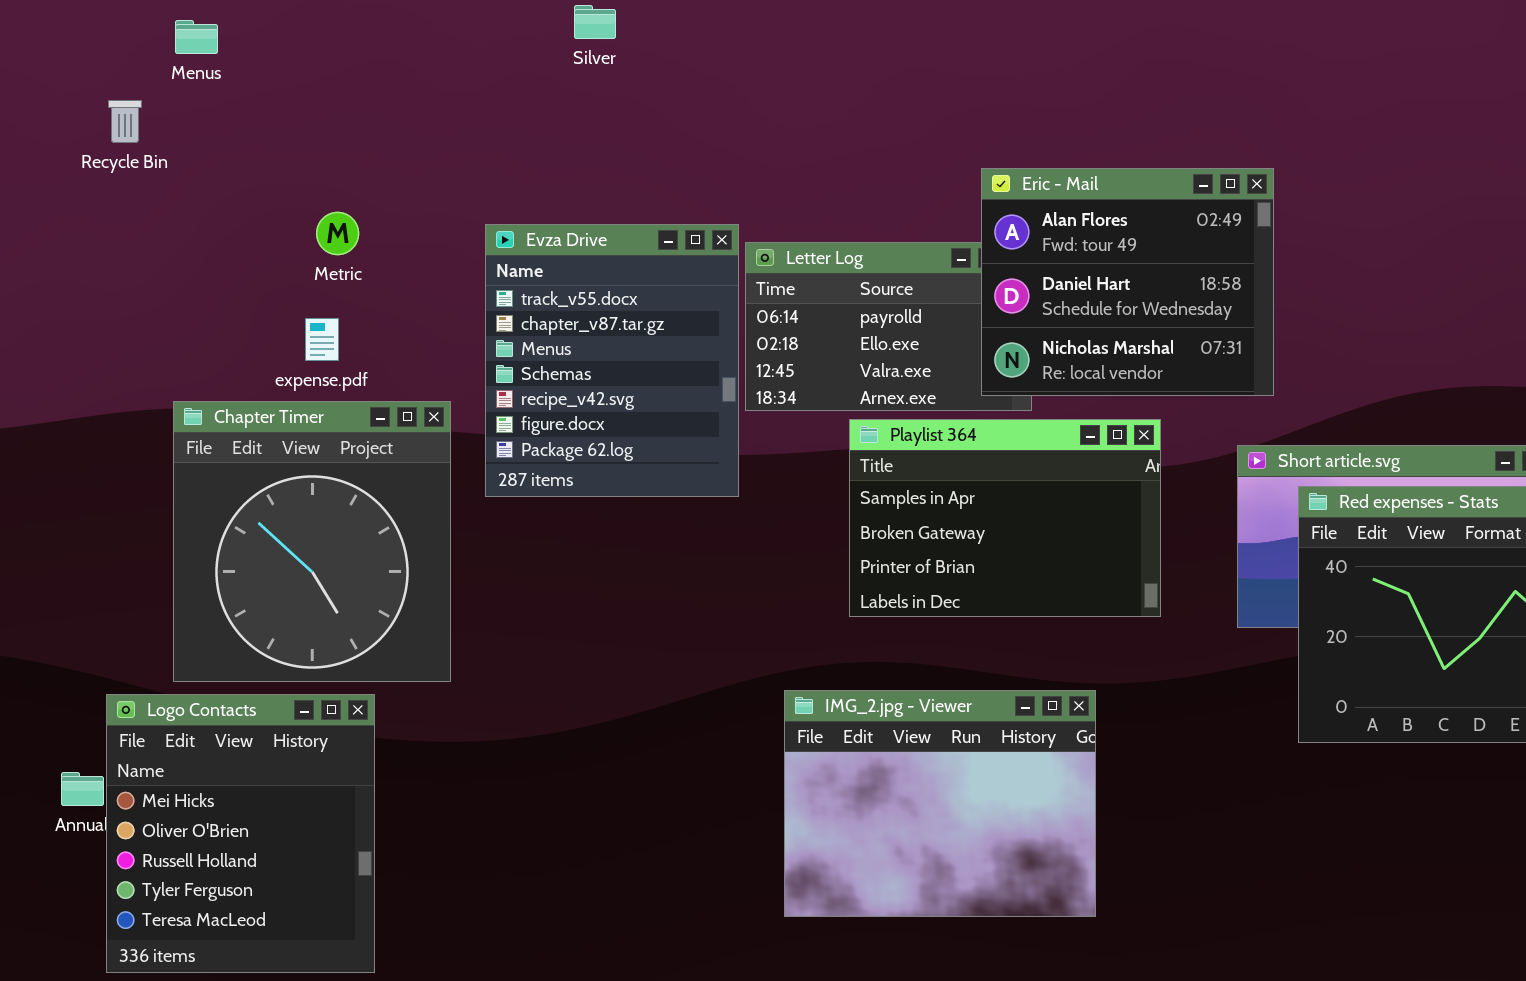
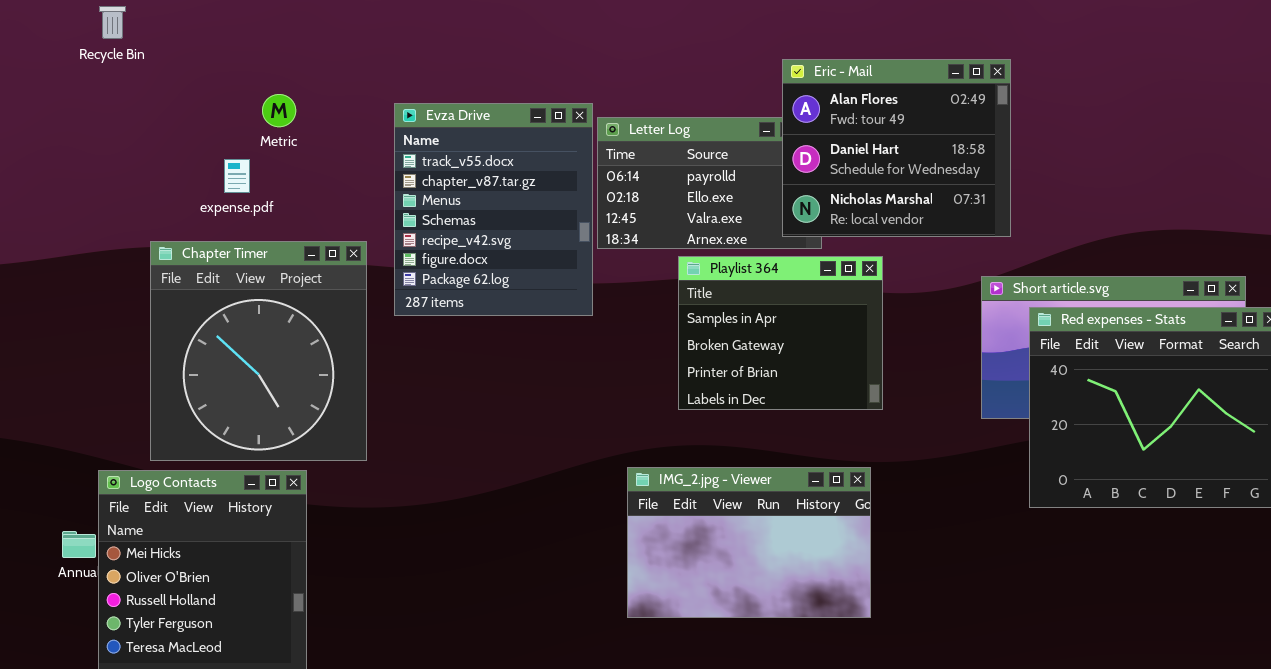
expense.pdf: [305,318,339,361] -> [224,159,250,193], moved
Playlist 364: [849,419,1161,617] -> [678,256,883,410], resized
IMG_2.jpg - Viewer: [784,690,1096,917] -> [627,467,871,618], resized

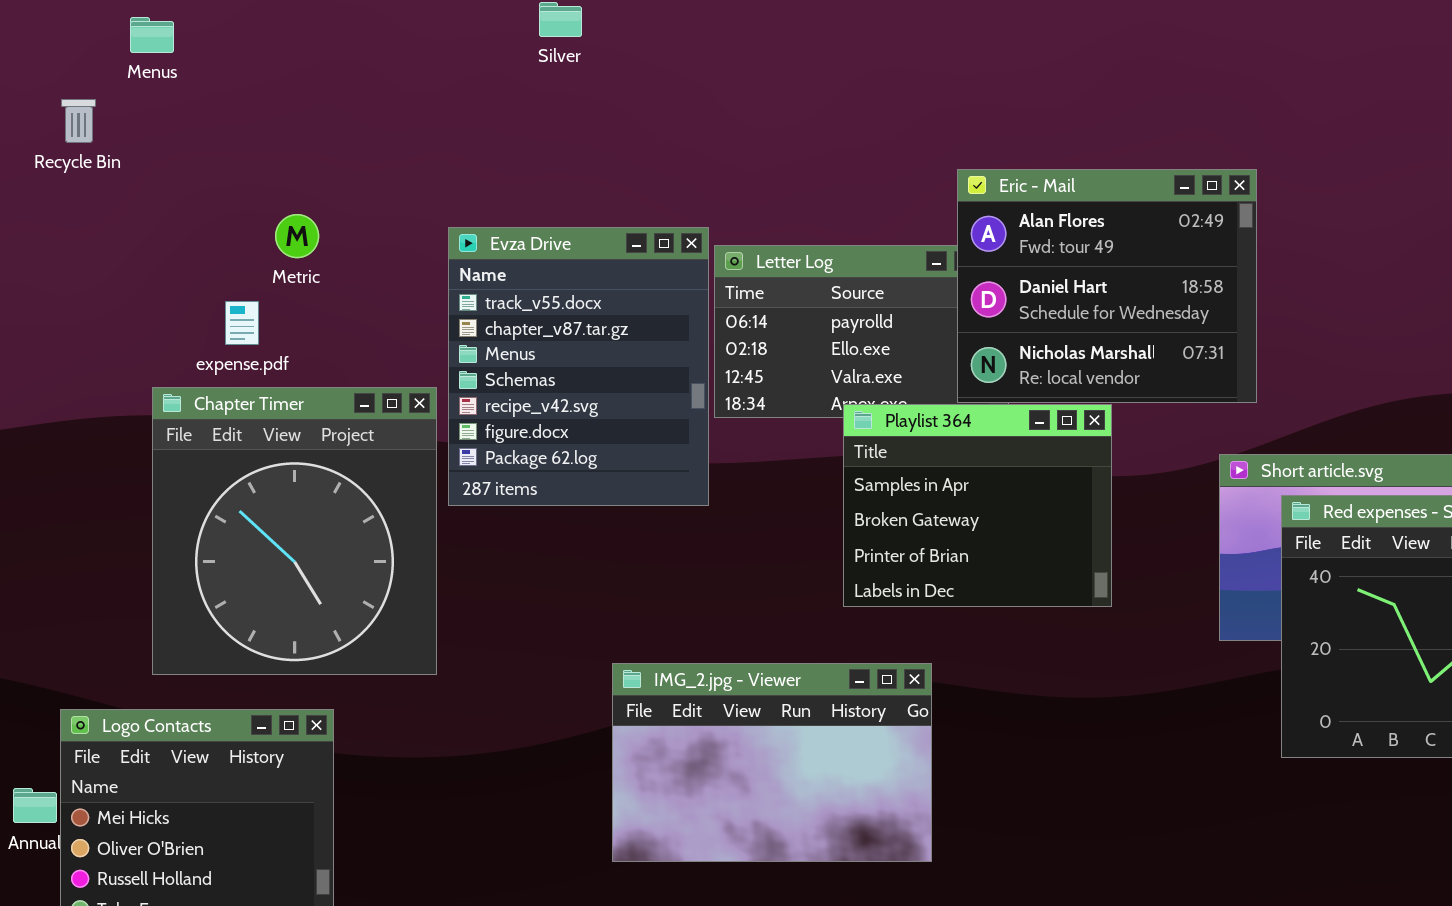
Chapter Timer: [150,241,367,461] -> [152,387,437,675], moved
Playlist 364: [678,256,883,410] -> [843,404,1112,607], moved
IMG_2.jpg - Viewer: [627,467,871,618] -> [612,663,932,862], moved

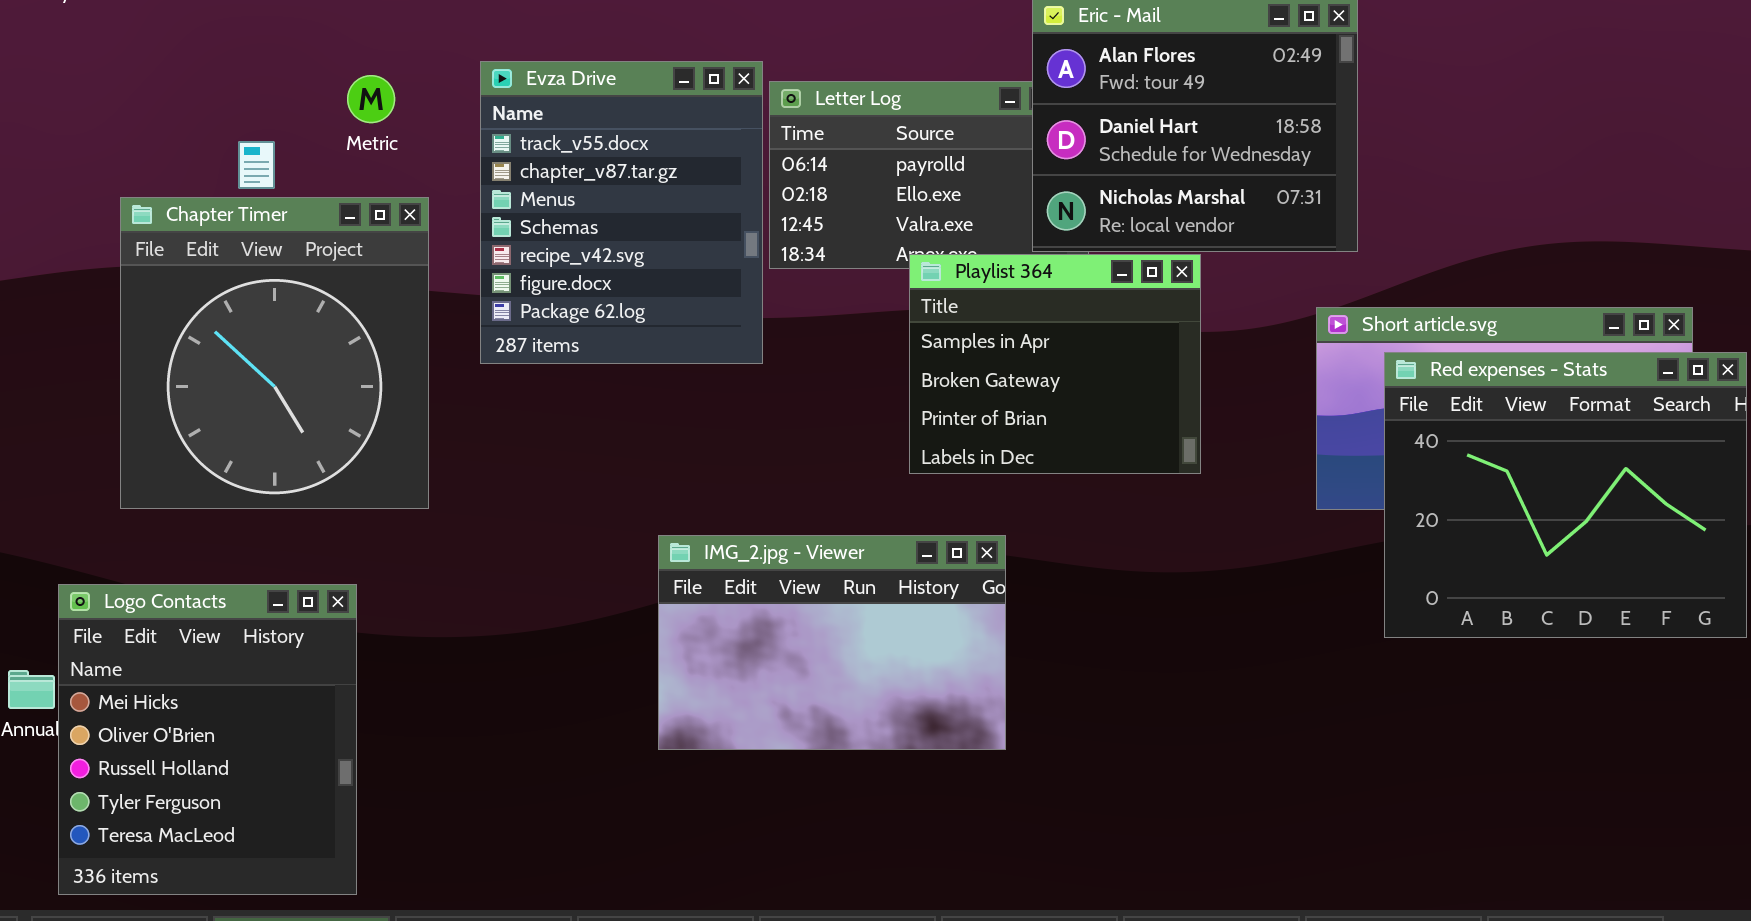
Metric: [275,214,319,258] -> [347,75,395,123], moved
Chapter Timer: [152,387,437,675] -> [120,197,429,509], moved

